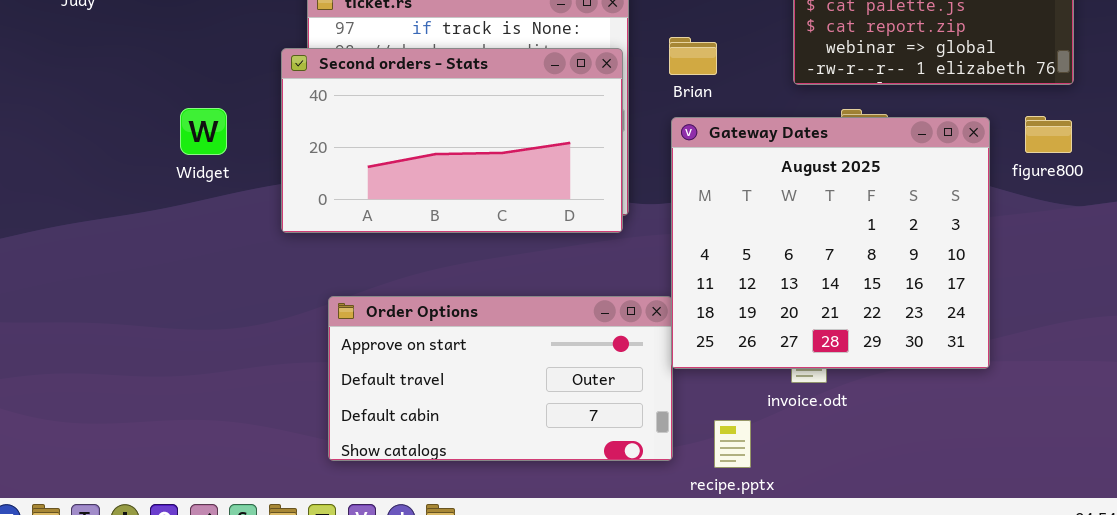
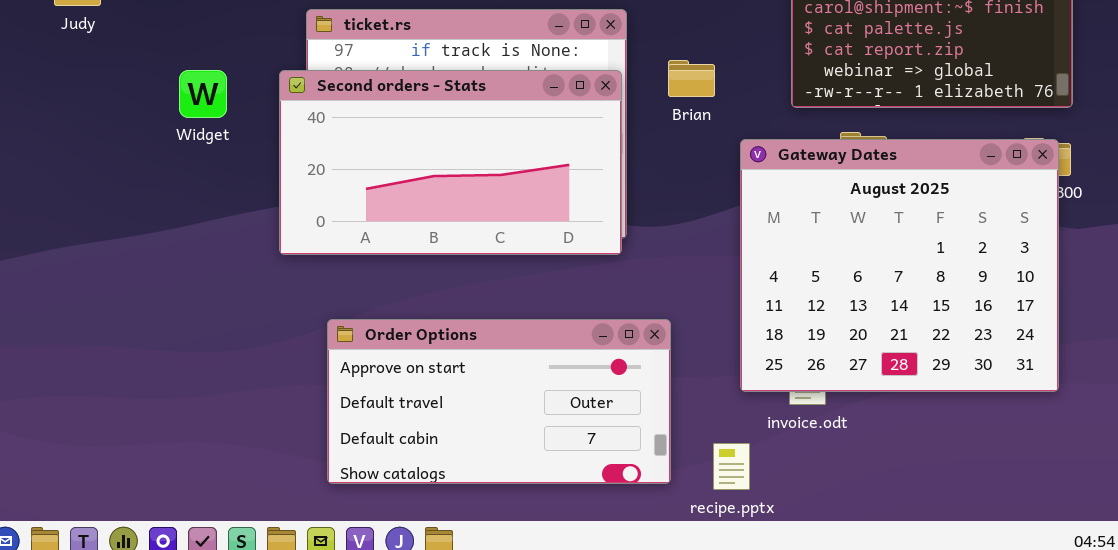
Widget: [180,108,227,155] -> [179,70,227,118], moved
Gateway Dates: [671,117,990,369] -> [740,139,1059,392], moved

